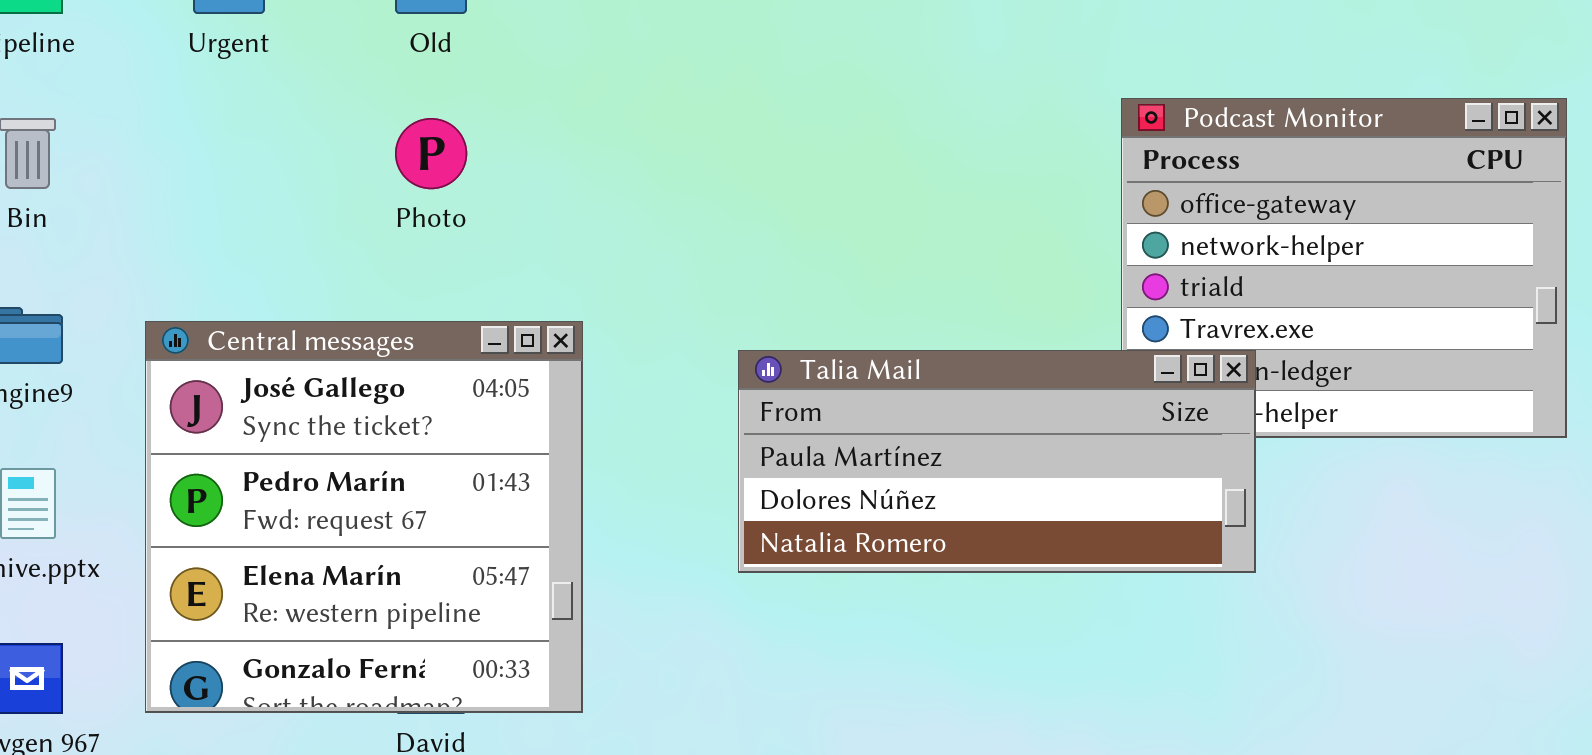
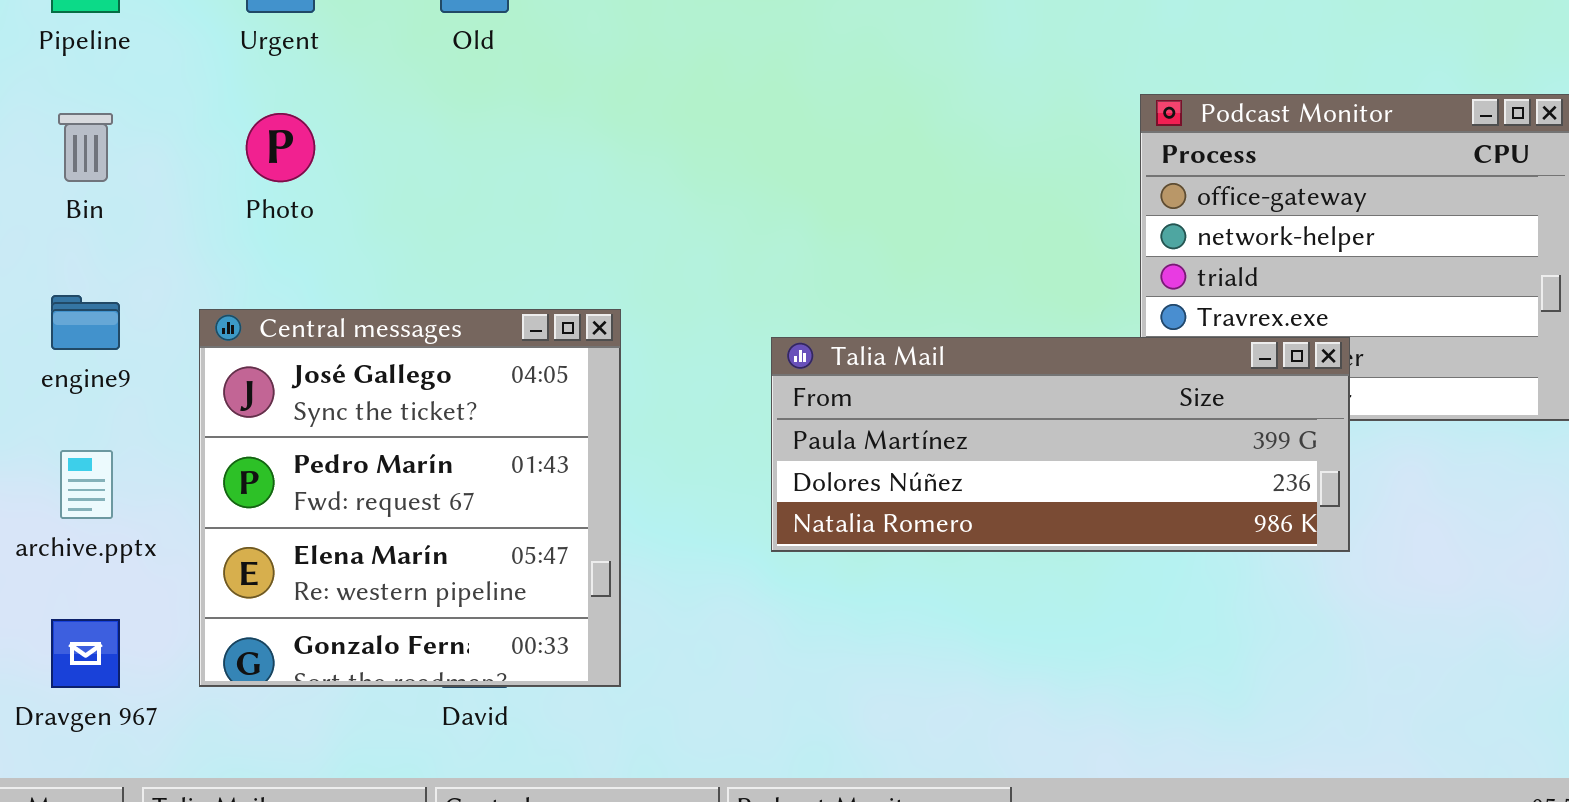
Photo: [395,118,467,189] -> [246,113,315,182], moved
Talia Mail: [738,350,1256,573] -> [771,337,1350,552], resized

